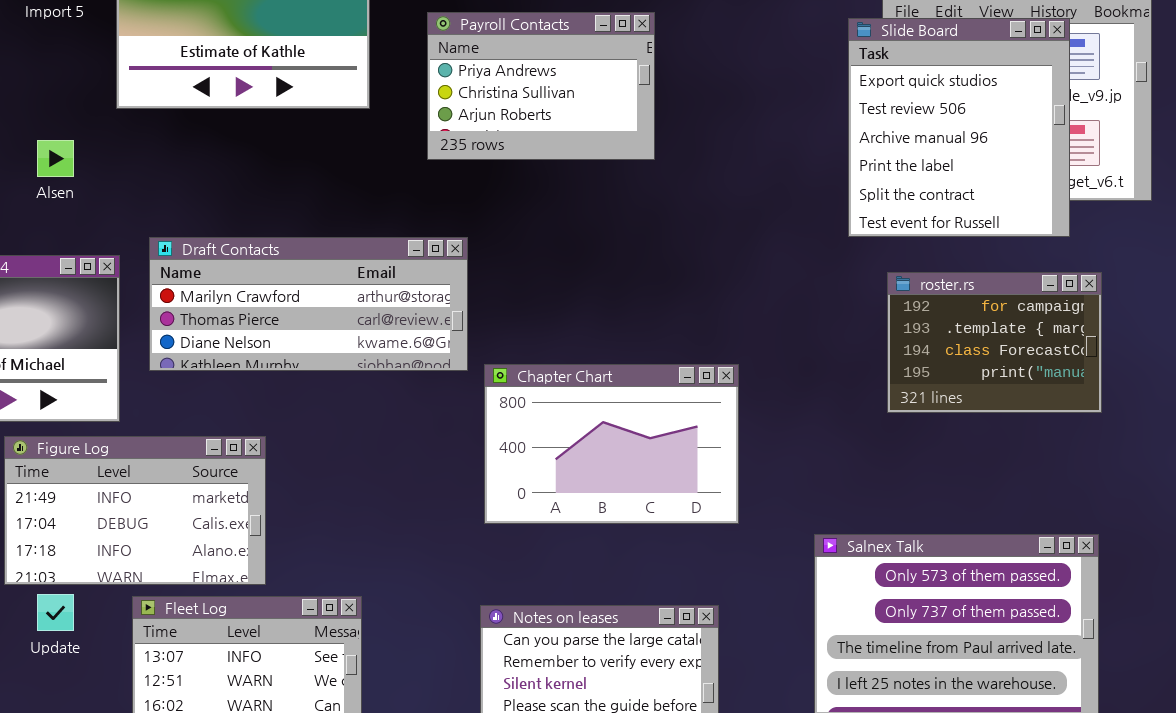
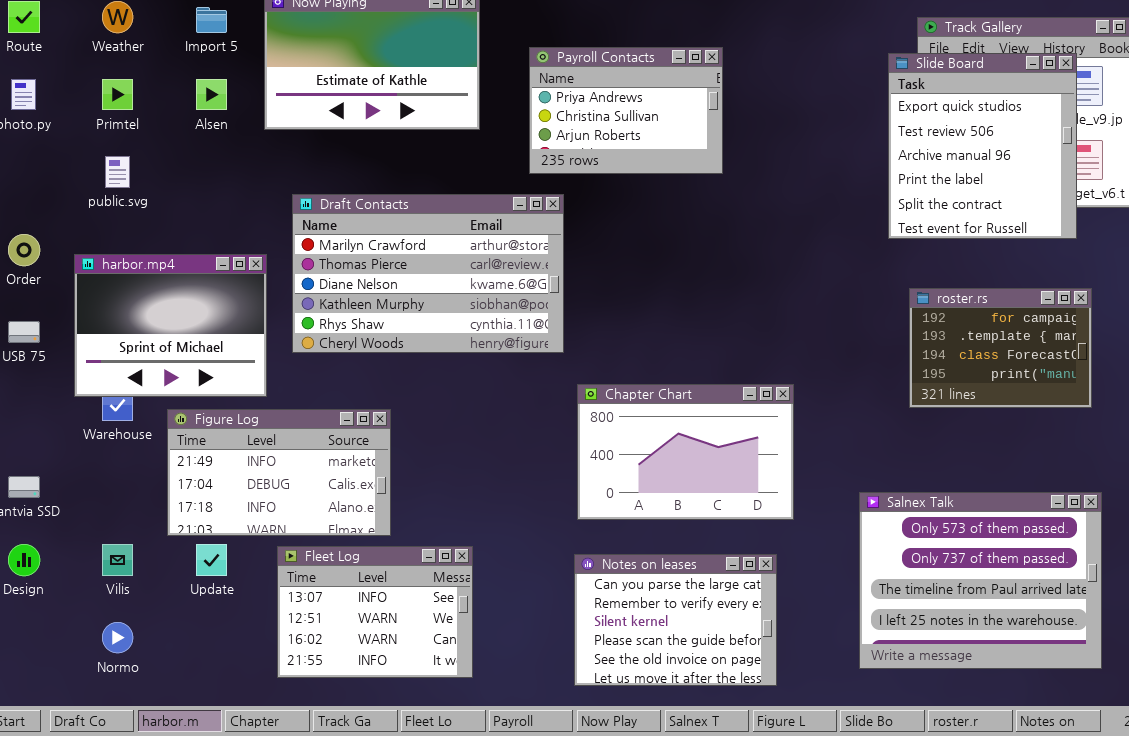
Alsen: [37,140,74,177] -> [196,79,227,110], moved
Draft Contacts: [149,237,468,371] -> [292,194,564,353], resized
roster.rs: [887,272,1102,413] -> [909,288,1092,408], moved
Chapter Chart: [484,364,739,524] -> [577,384,794,520], moved

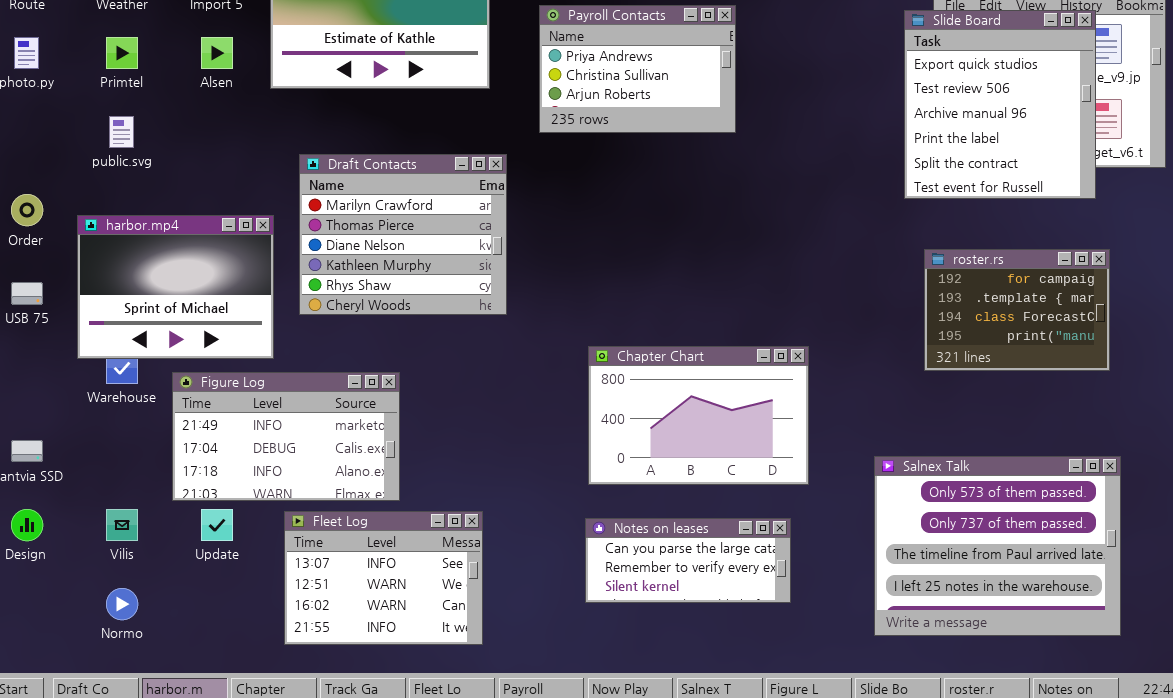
Draft Contacts: [292,194,564,353] -> [299,154,507,315], resized
Notes on leases: [574,554,777,686] -> [585,518,791,603], resized

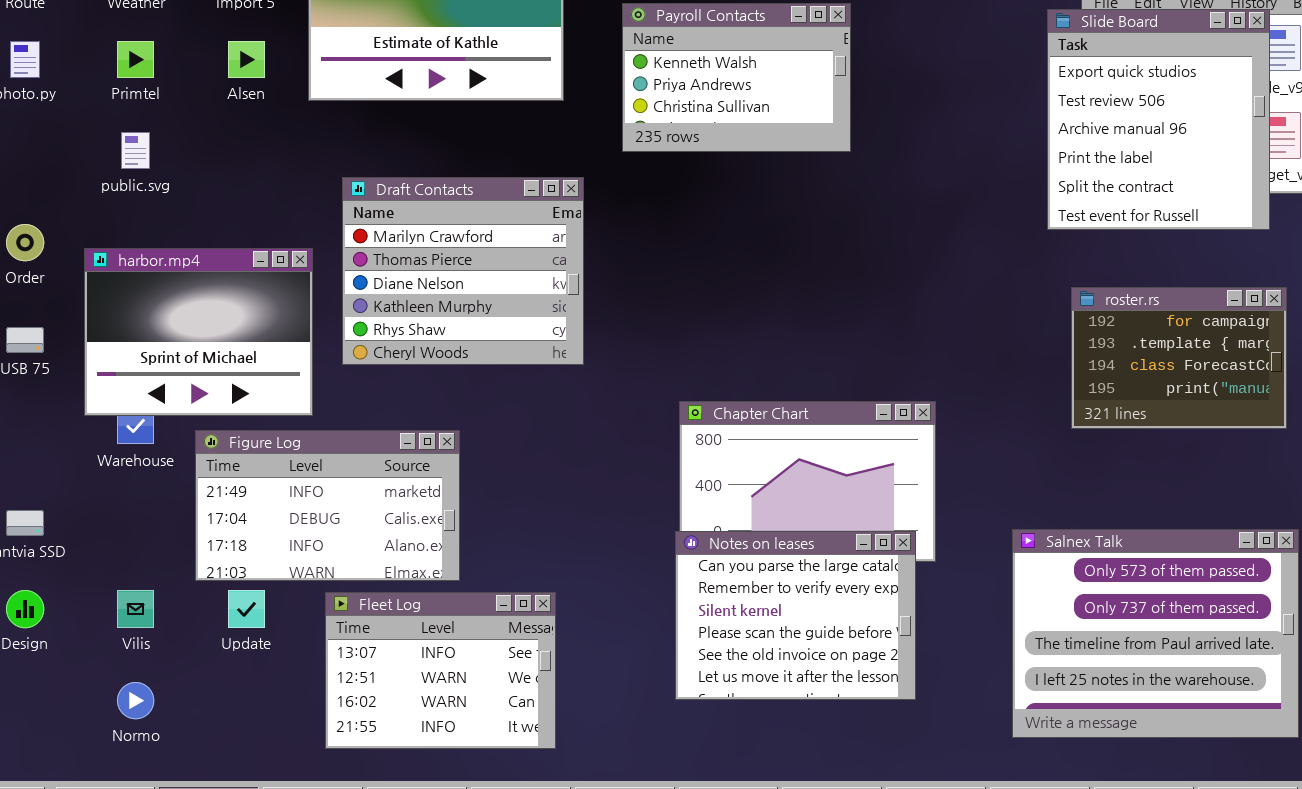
Payroll Contacts: [539,5,736,133] -> [622,3,851,152], scrolled up 1 row
Notes on leases: [585,518,791,603] -> [675,531,916,700], resized

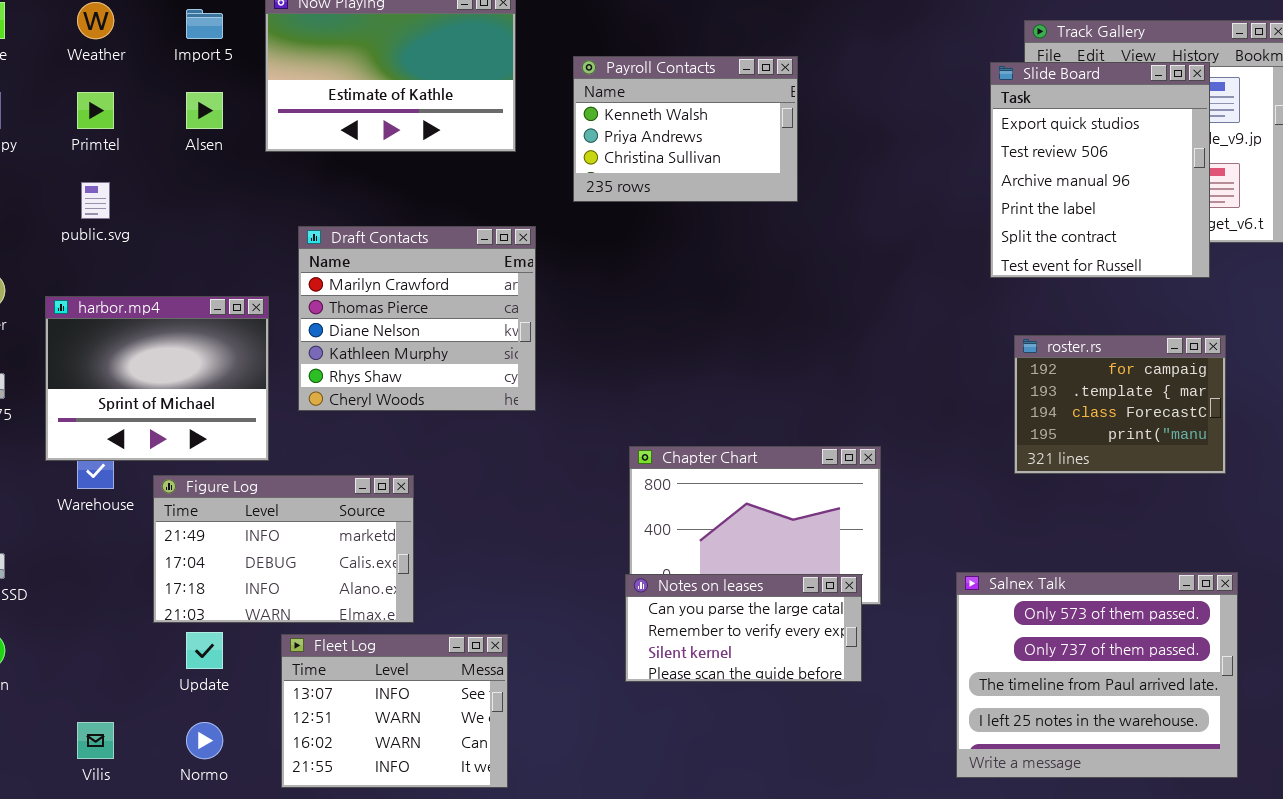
Notes on leases: [675,531,916,700] -> [625,574,862,682], resized
Vilis: [117,590,154,628] -> [77,722,114,759], moved
Normo: [117,682,154,719] -> [186,722,223,759], moved

